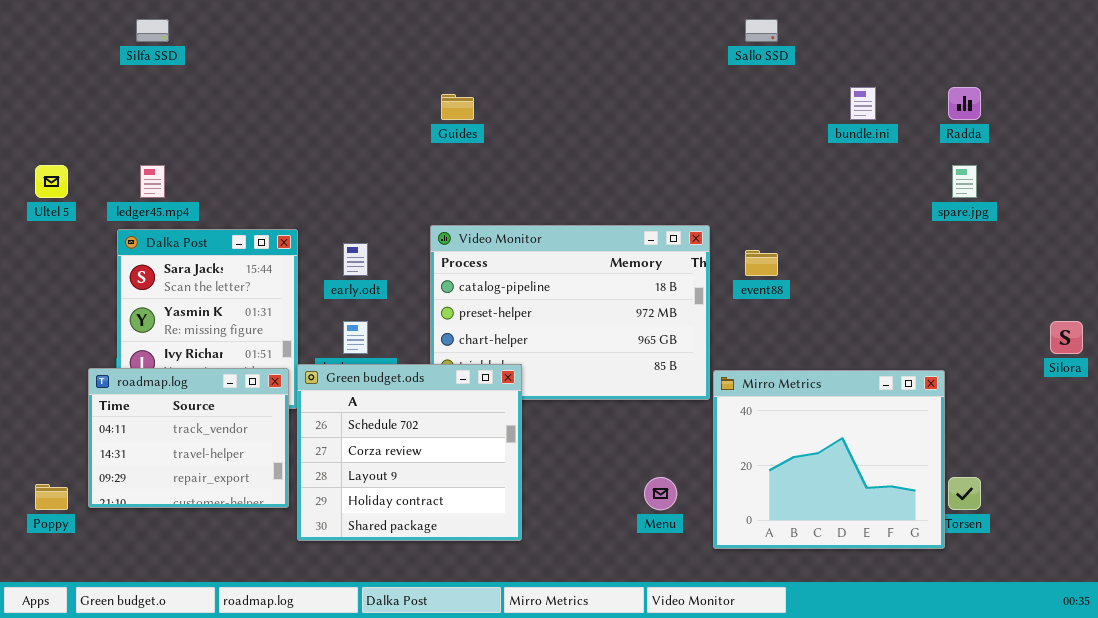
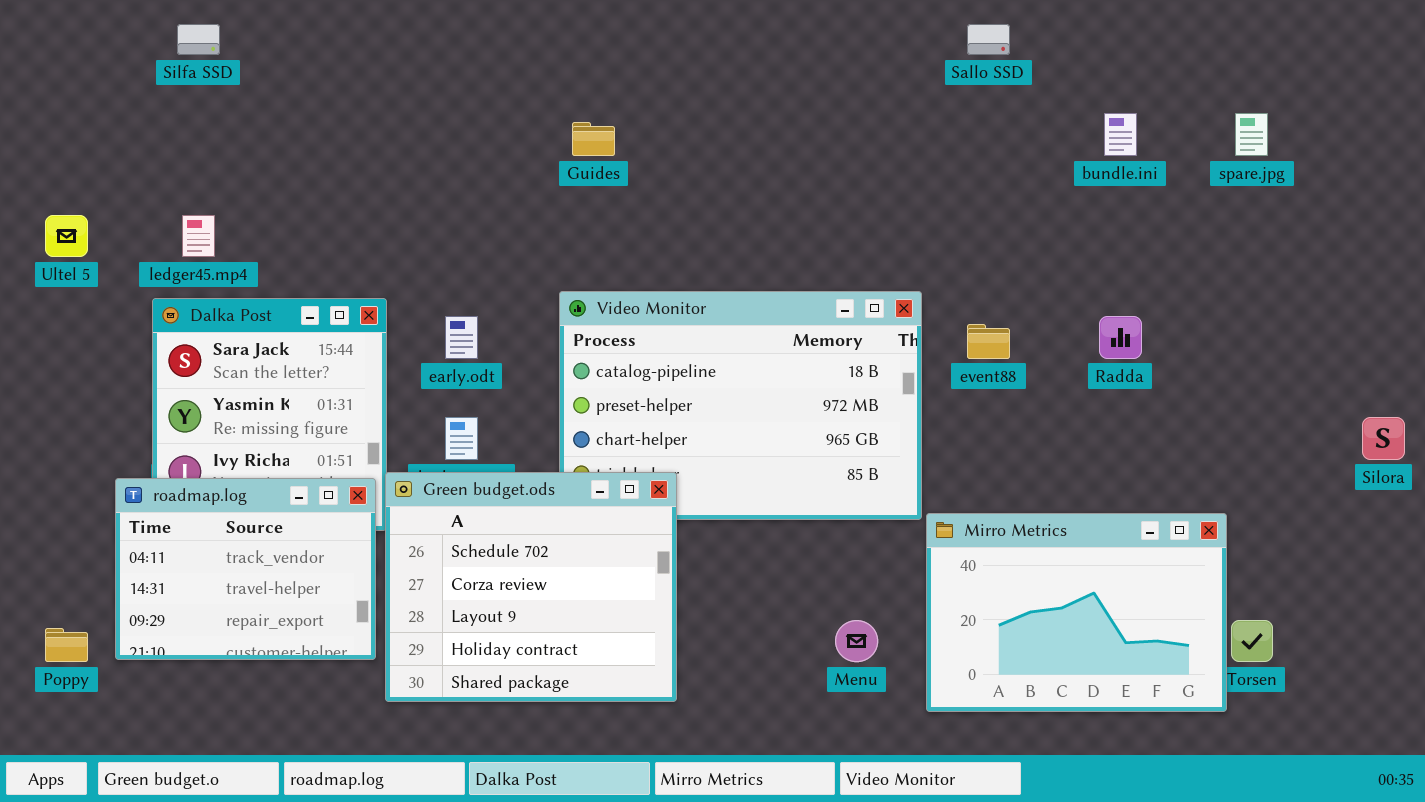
Radda: [948,87,981,120] -> [1099,316,1142,359], moved
spare.jpg: [952,165,977,198] -> [1235,113,1268,156], moved
Mirro Metrics: [713,370,945,549] -> [926,513,1227,712], resized

